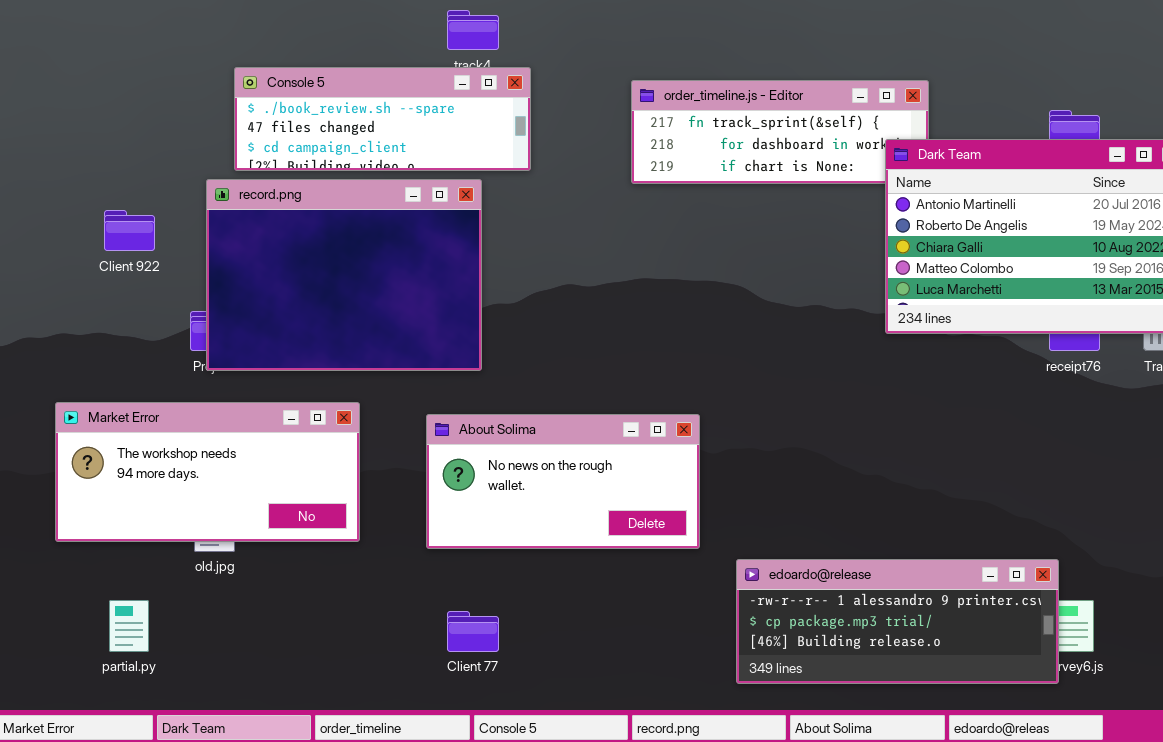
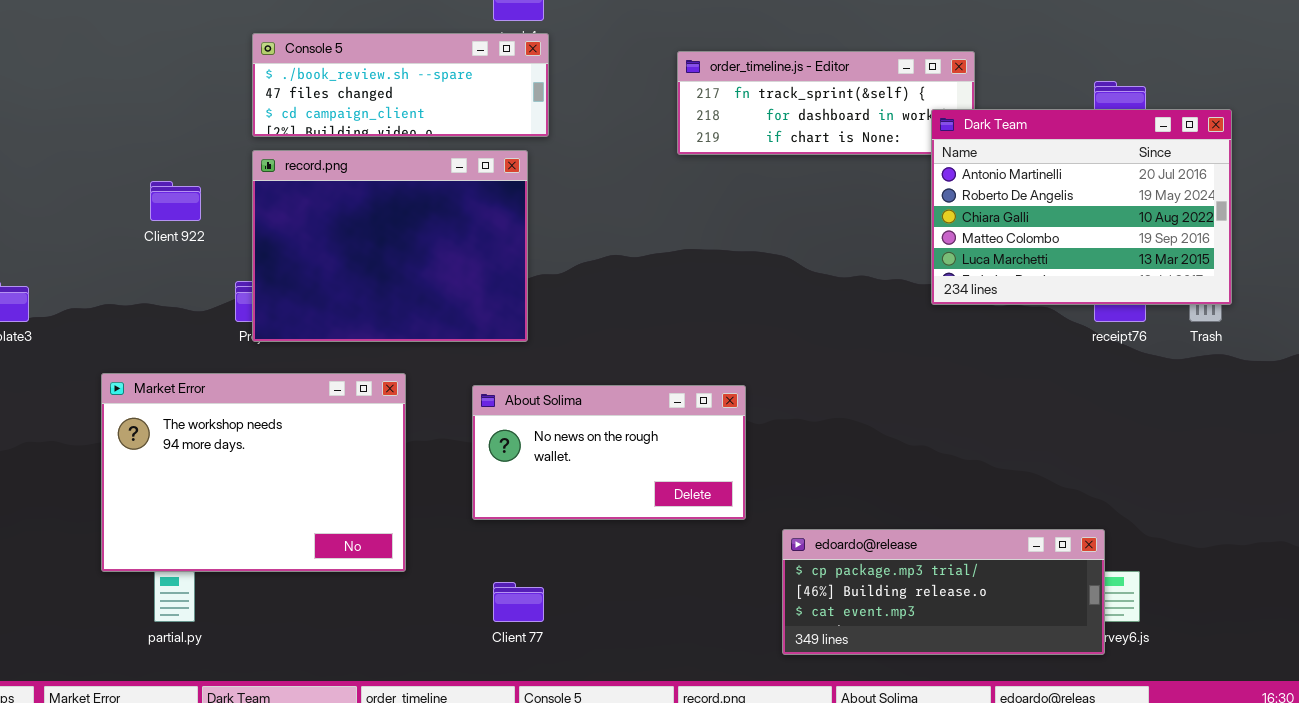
Console 5: [234,67,531,171] -> [252,33,549,137], moved
Market Error: [55,402,360,542] -> [101,373,406,572], resized
edoardo@release: [736,559,1059,684] -> [782,529,1105,655], scrolled down 1 row

